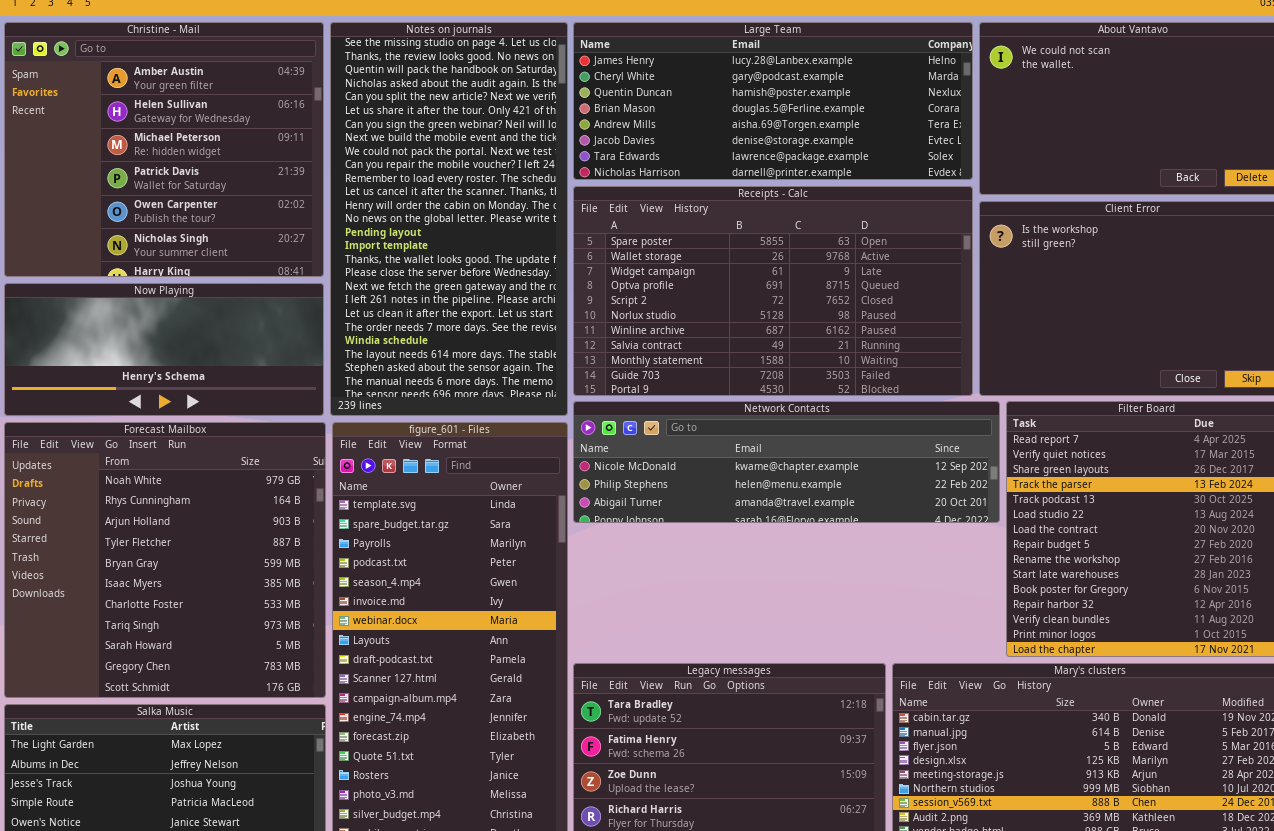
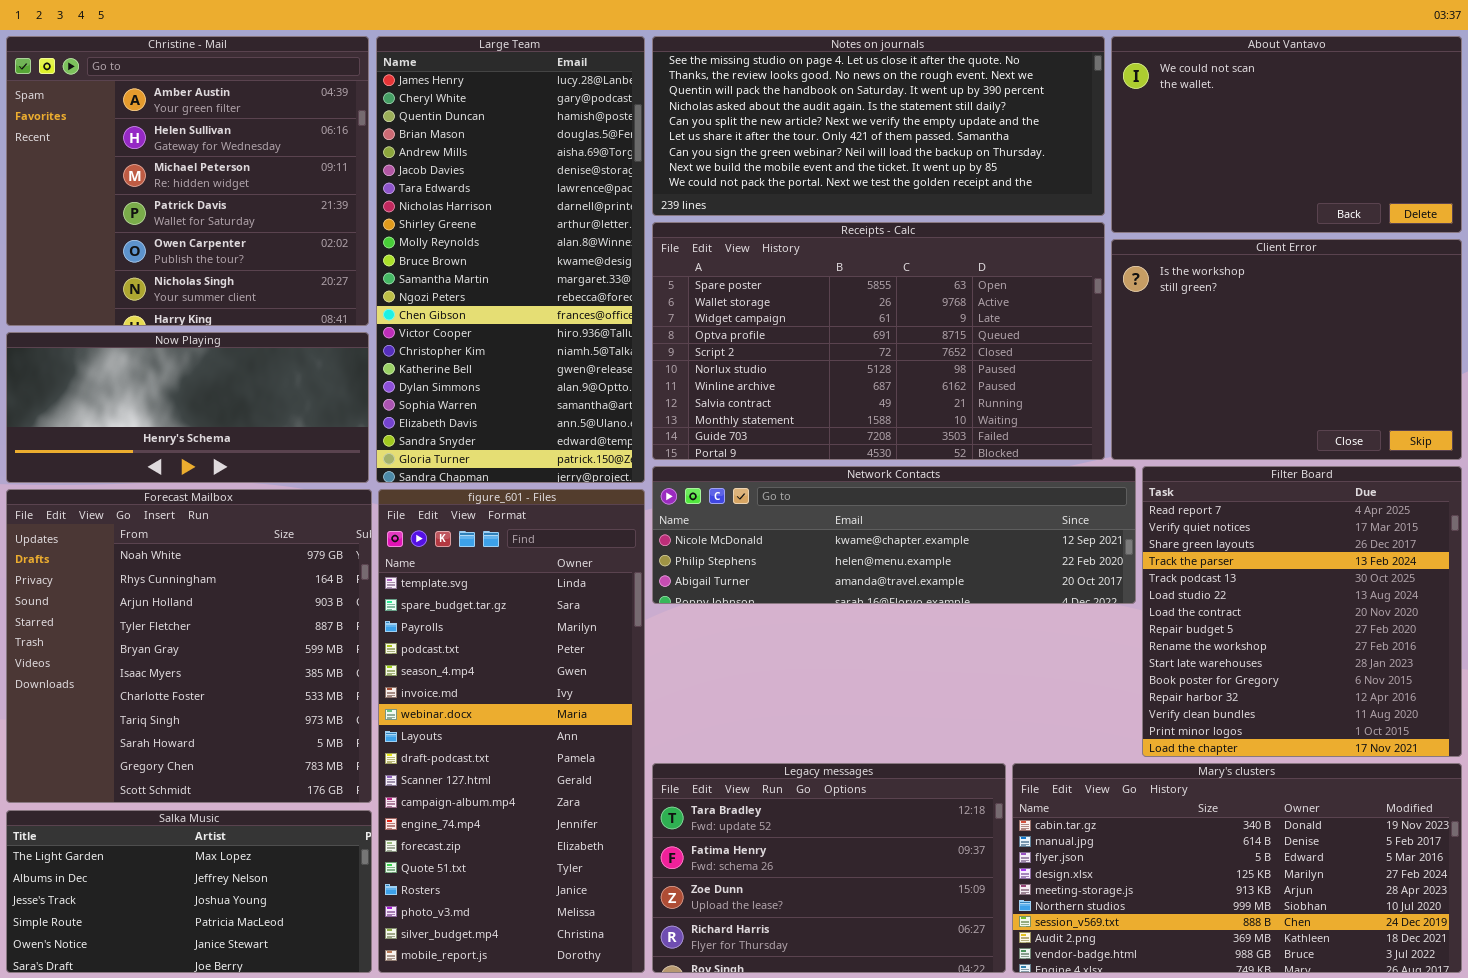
Notes on journals: [330,22,568,416] -> [652,36,1105,216], moved, resized
Large Team: [573,22,973,180] -> [376,36,645,483], moved, resized

